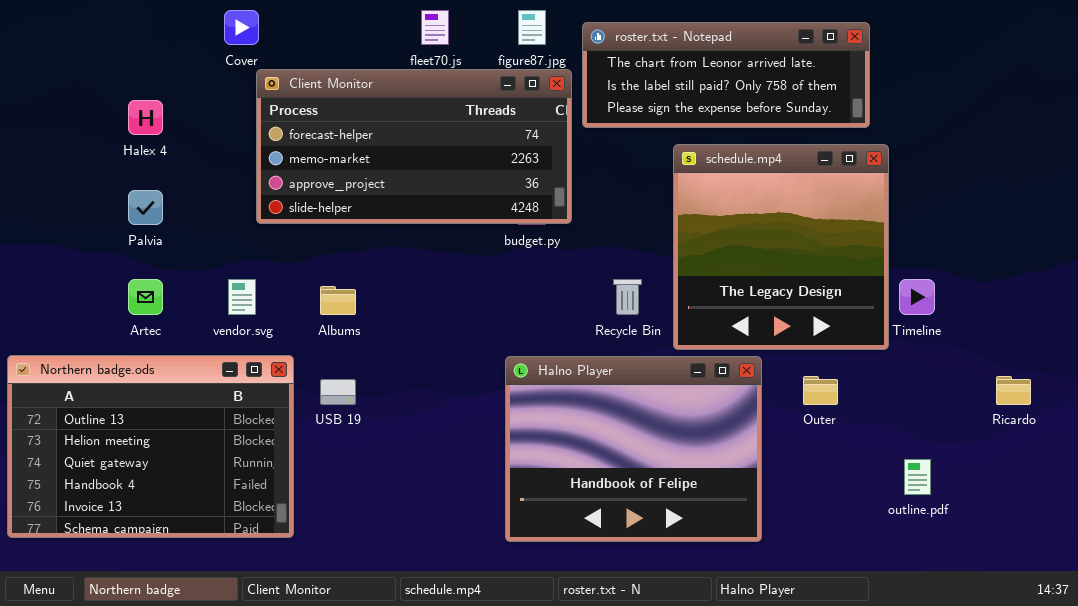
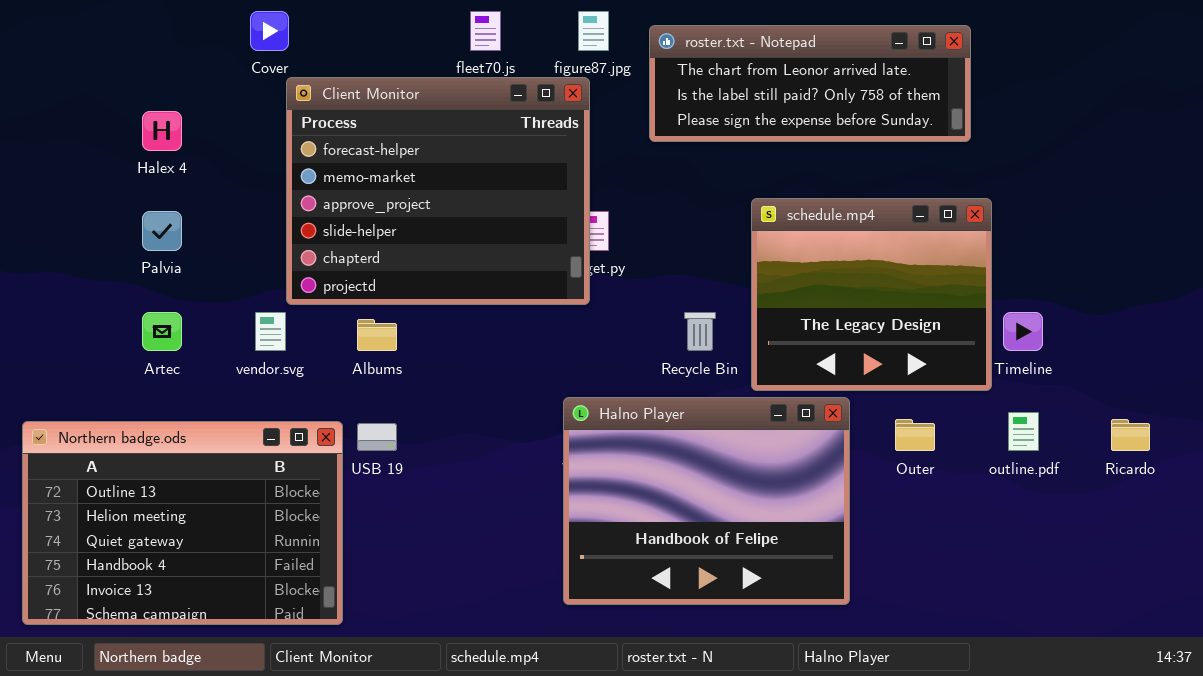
Client Monitor: [256,69,572,224] -> [286,77,590,305], resized
schedule.mp4: [673,144,889,350] -> [751,198,992,391], resized
Northern badge.ods: [7,355,294,538] -> [22,421,343,625], moved
outline.pdf: [904,459,931,495] -> [1008,412,1039,451], moved

